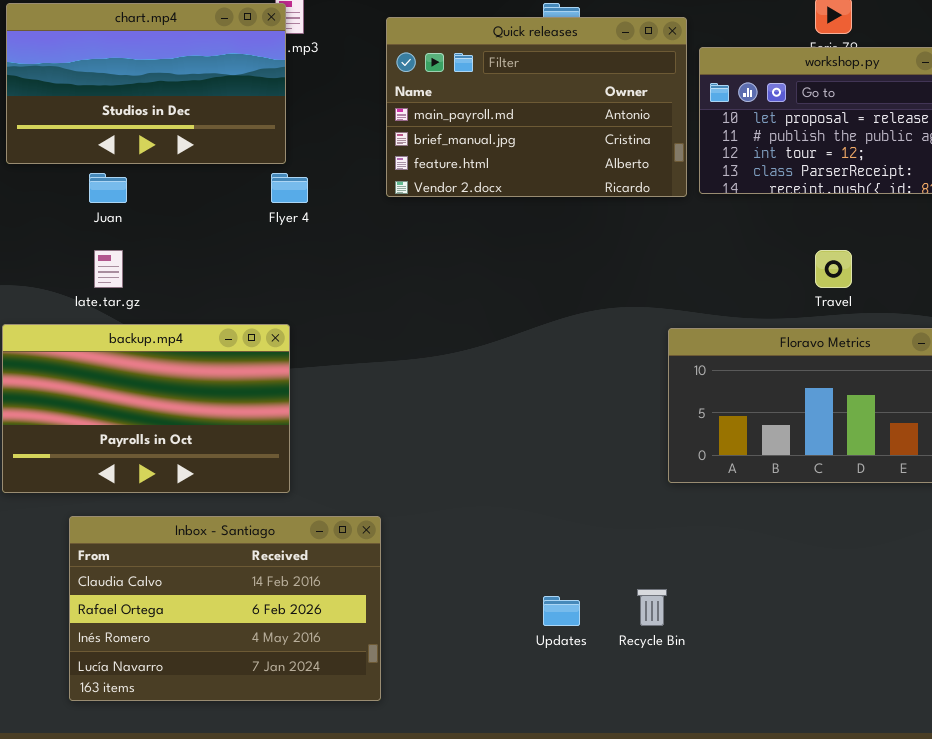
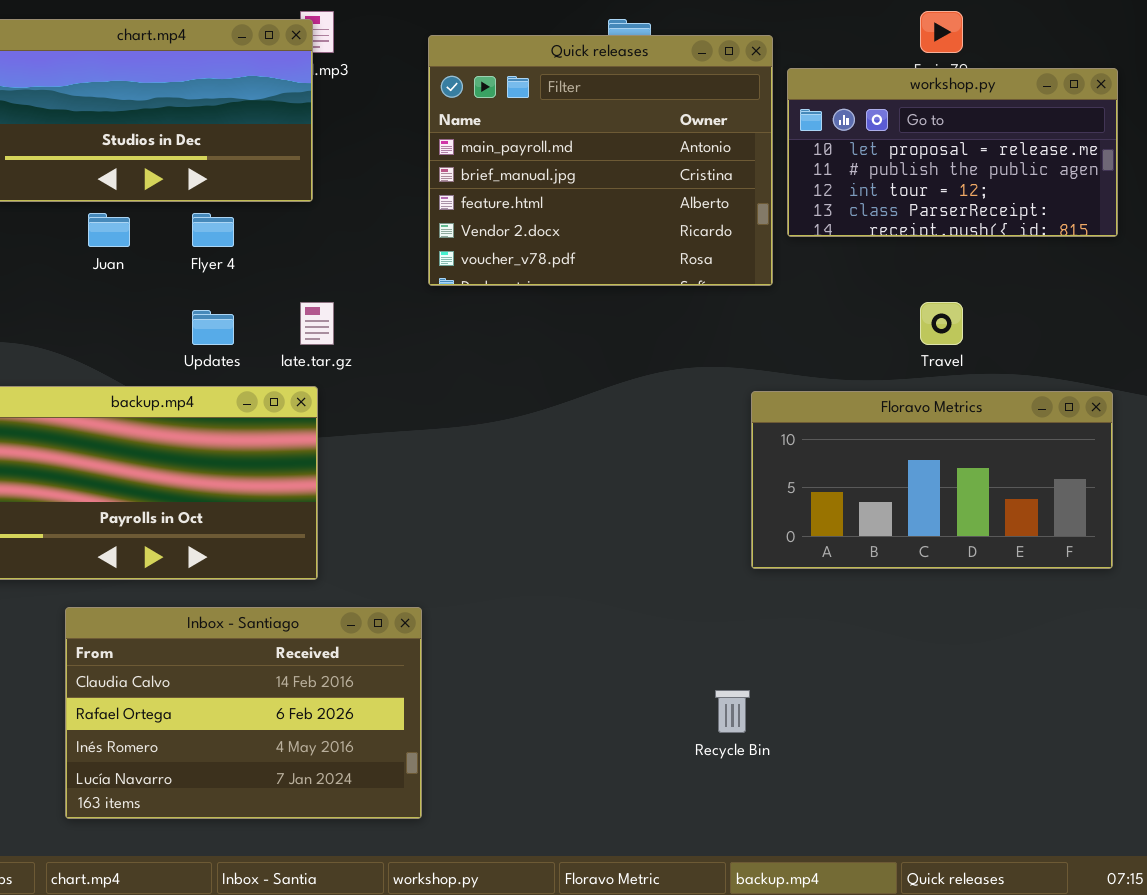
Quick releases: [386,17,687,197] -> [428,35,773,286], resized
Flyer 4: [271,173,308,203] -> [192,213,234,247], moved
late.tar.gz: [94,250,123,288] -> [300,302,334,345], moved
Updates: [543,596,580,626] -> [192,310,234,345], moved

